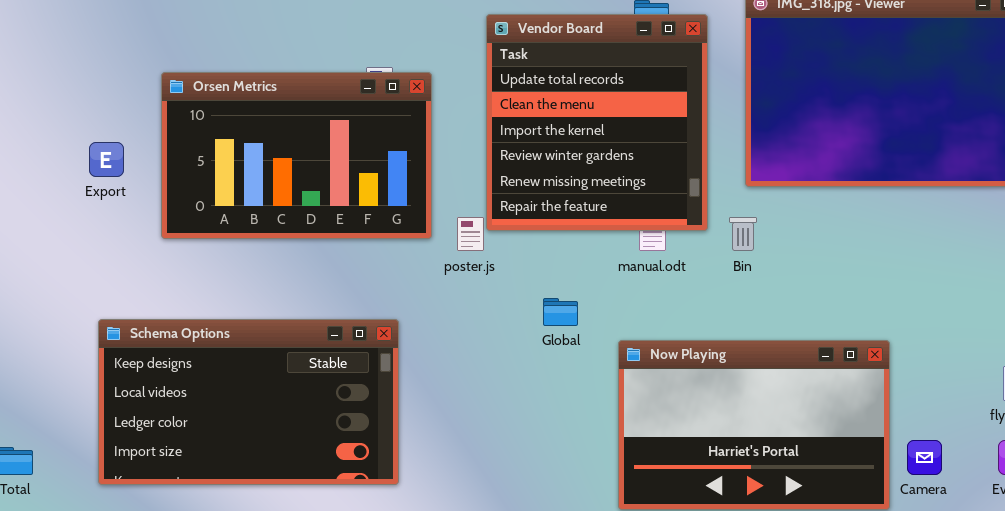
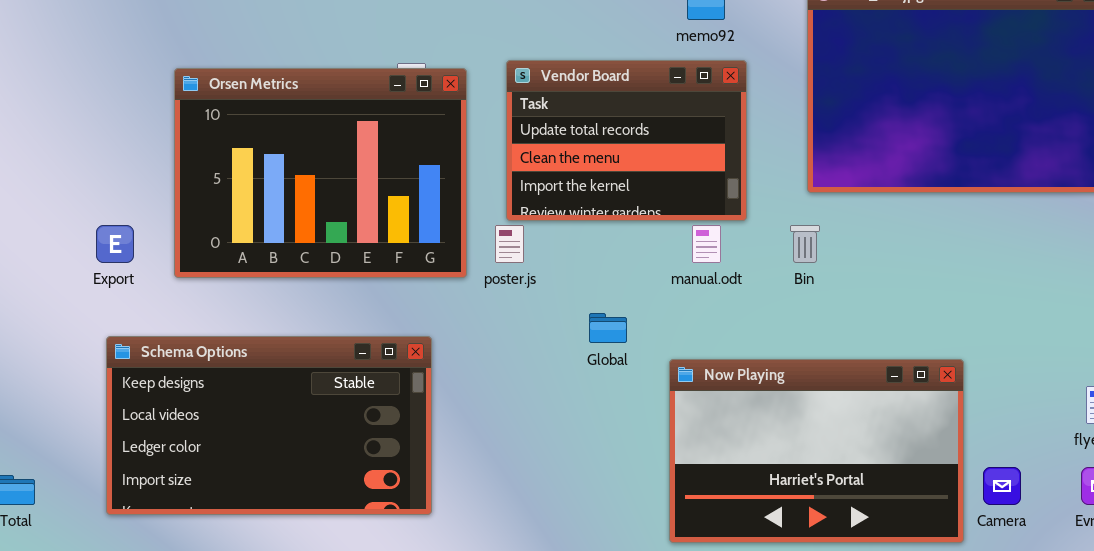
Vendor Board: [486,14,708,231] -> [506,60,747,221], moved, resized
Orsen Metrics: [161,72,432,239] -> [174,68,467,278], resized
Export: [89,142,124,177] -> [96,225,134,263], moved

